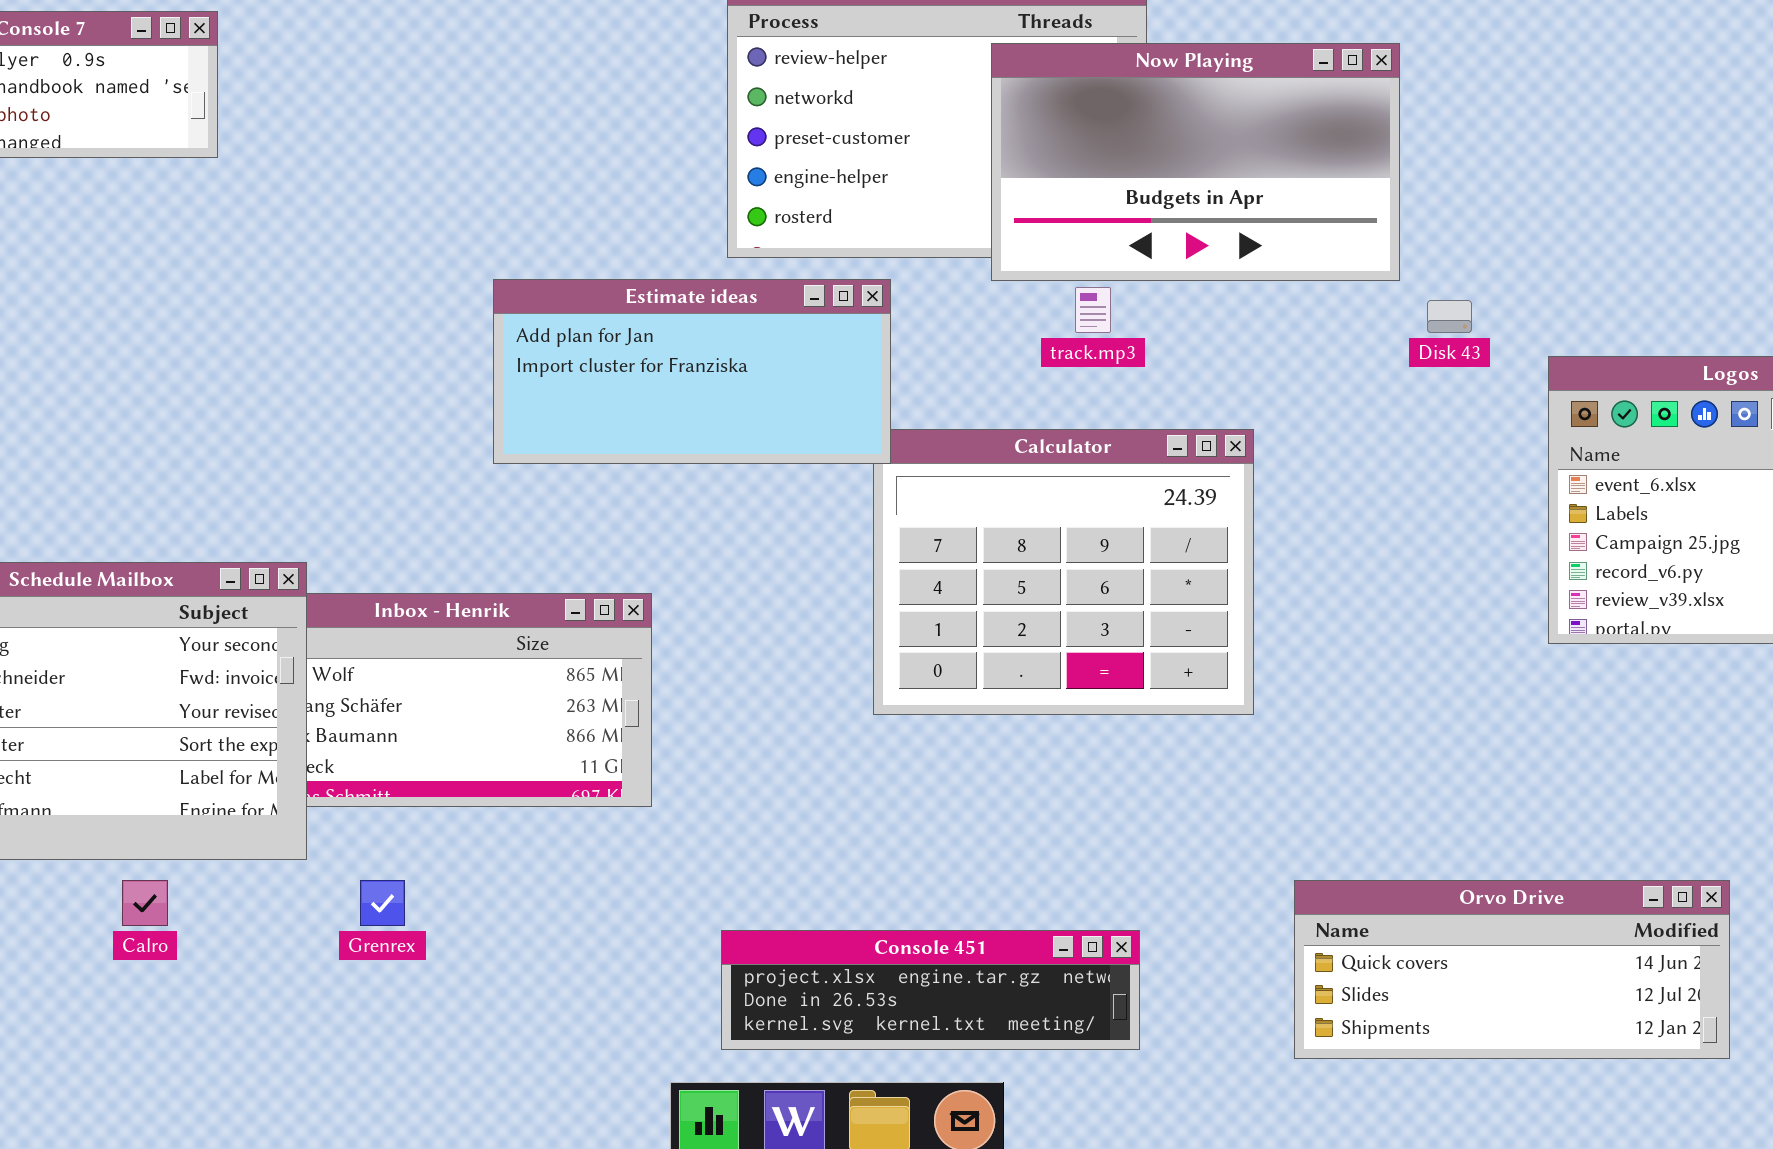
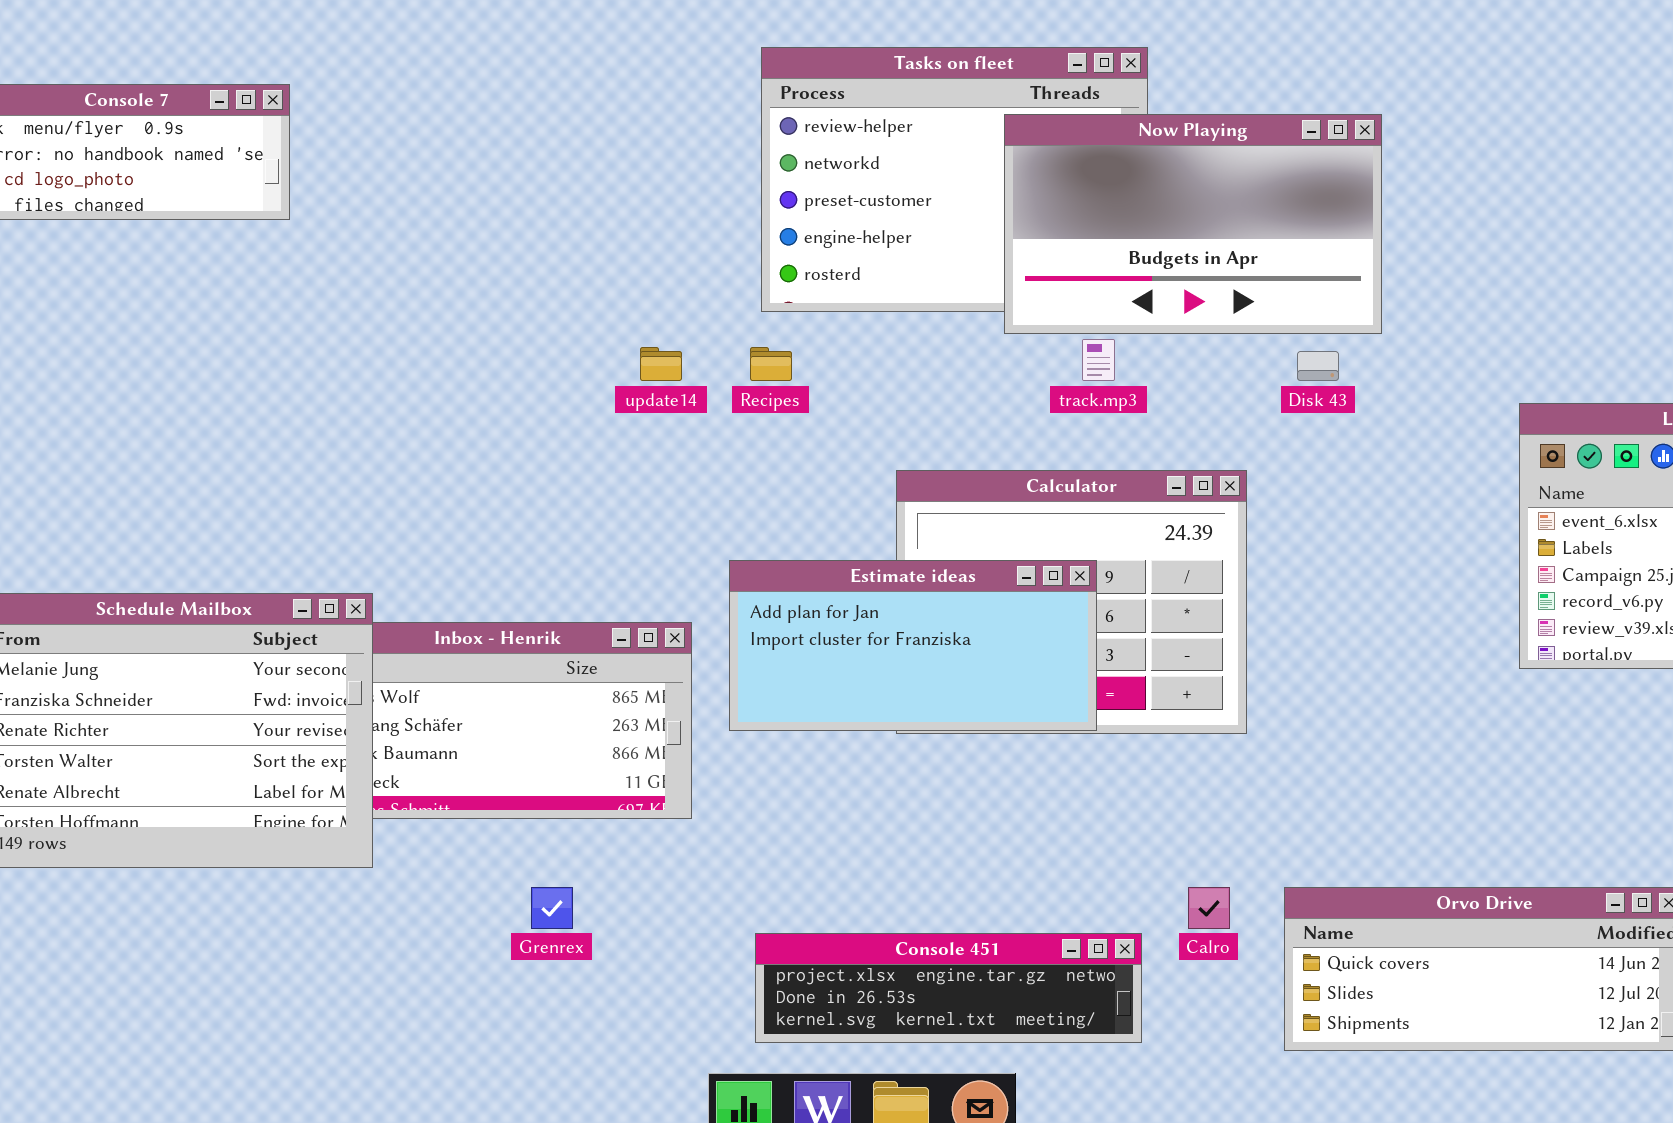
Estimate ideas: [493,279,891,464] -> [729,560,1097,731], moved
Disk 43: [1427,300,1472,333] -> [1297,351,1339,381], moved
Calro: [122,880,168,926] -> [1188,887,1230,929], moved
Grenrex: [360,880,405,926] -> [531,887,573,929], moved

